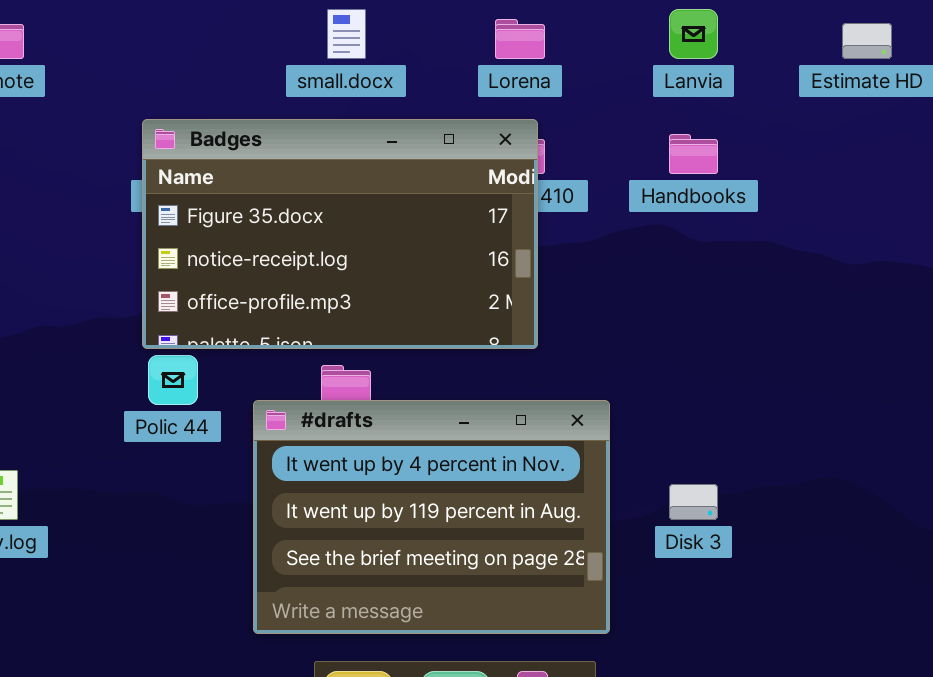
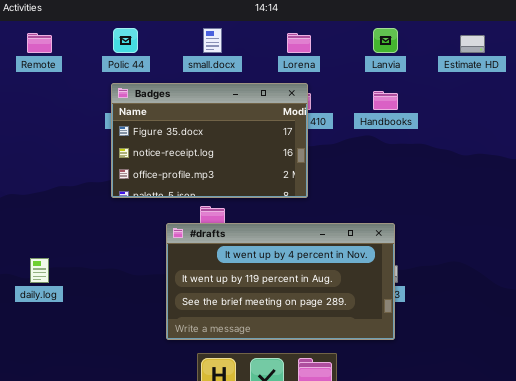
Polic 44: [148,355,198,405] -> [113,28,138,53], moved
#drafts: [253,400,610,634] -> [166,223,395,340], resized

